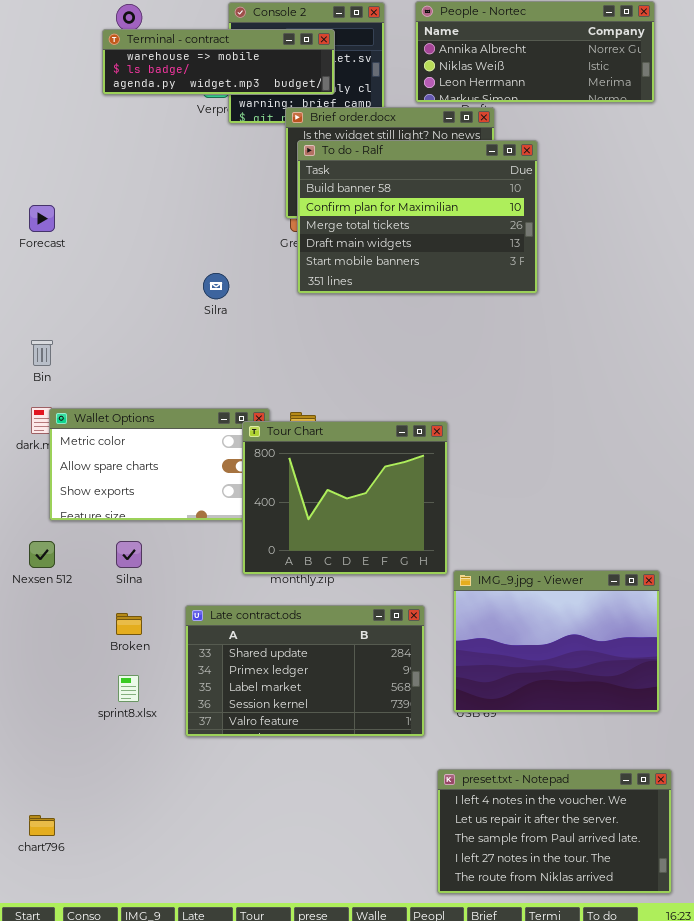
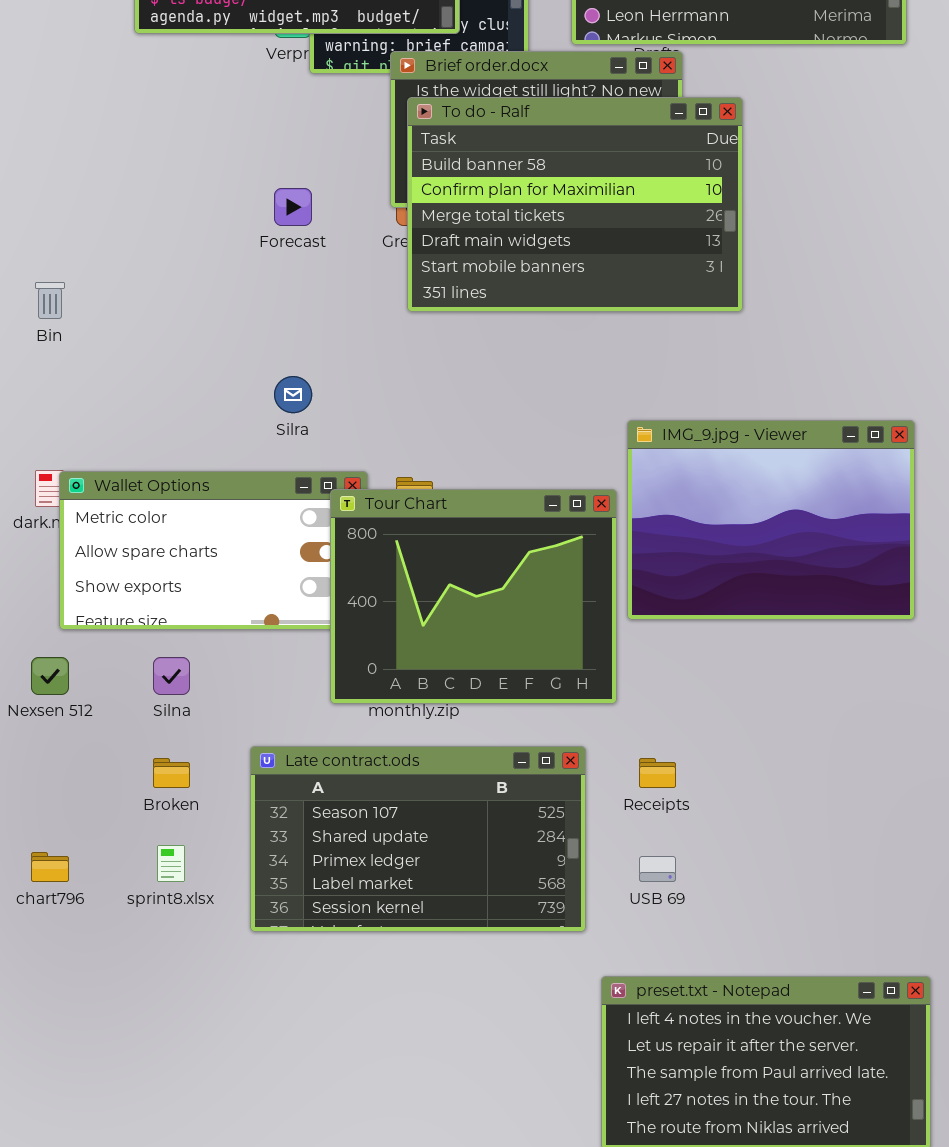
Forecast: [29,205,55,232] -> [274,188,312,226], moved
Silra: [203,273,229,299] -> [274,376,312,413], moved
Bin: [31,340,53,366] -> [35,282,65,319], moved
IMG_9.jpg - Viewer: [453,570,660,713] -> [627,420,915,620], moved
Late contract.ods: [185,605,425,737] -> [250,746,586,932], scrolled up 1 row
chart796: [29,815,55,836] -> [31,852,69,882], moved

